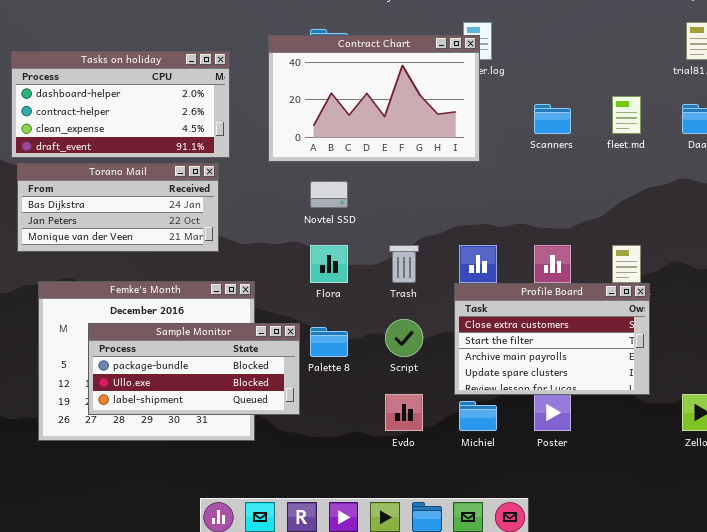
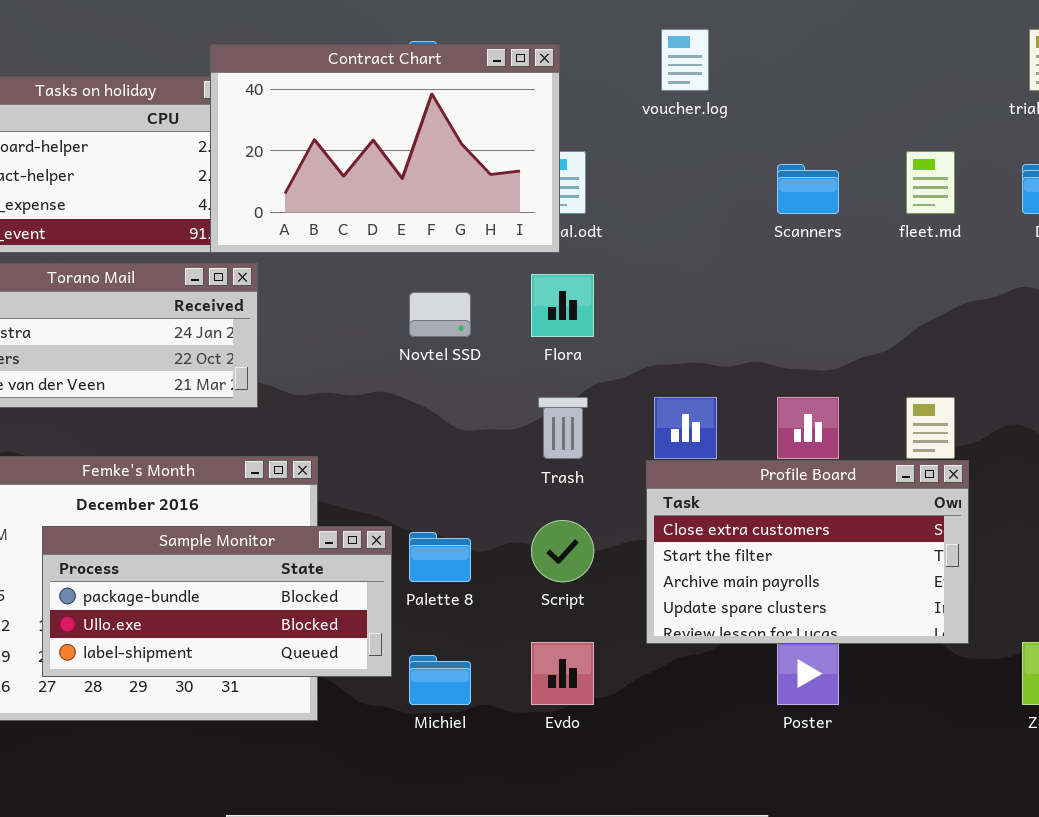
Contract Chart: [268,35,480,162] -> [210,44,560,253], moved
Flora: [310,245,348,283] -> [531,274,594,337], moved
Michiel: [459,401,497,431] -> [409,655,471,705], moved

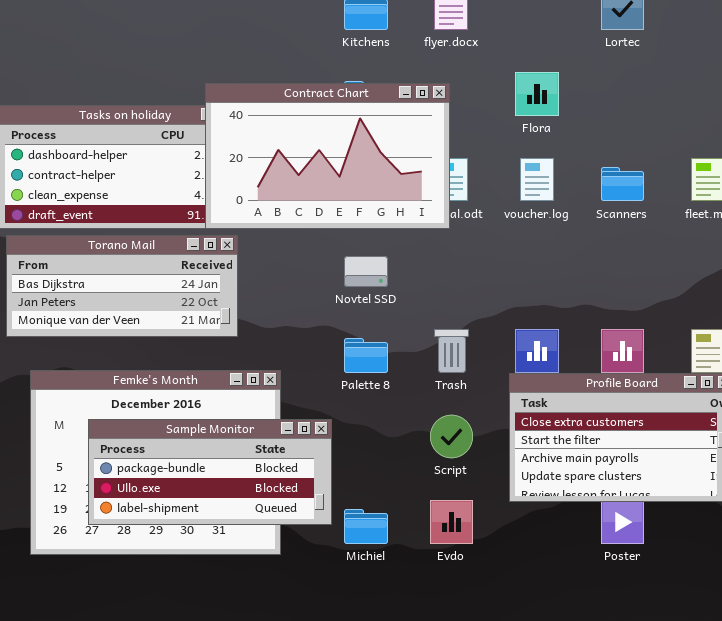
voucher.log: [661,29,709,91] -> [520,158,554,201], moved
Flora: [531,274,594,337] -> [515,72,559,116], moved
Palette 8: [409,532,471,582] -> [344,338,388,373], moved

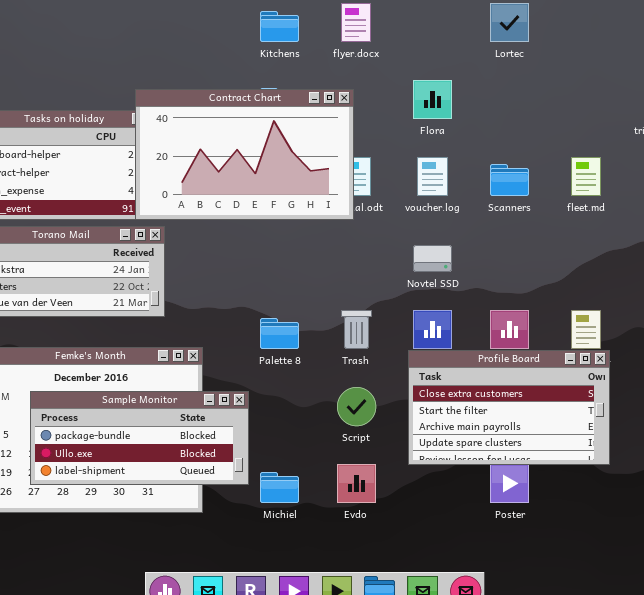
Novtel SSD: [344,256,388,287] -> [413,245,452,272], moved

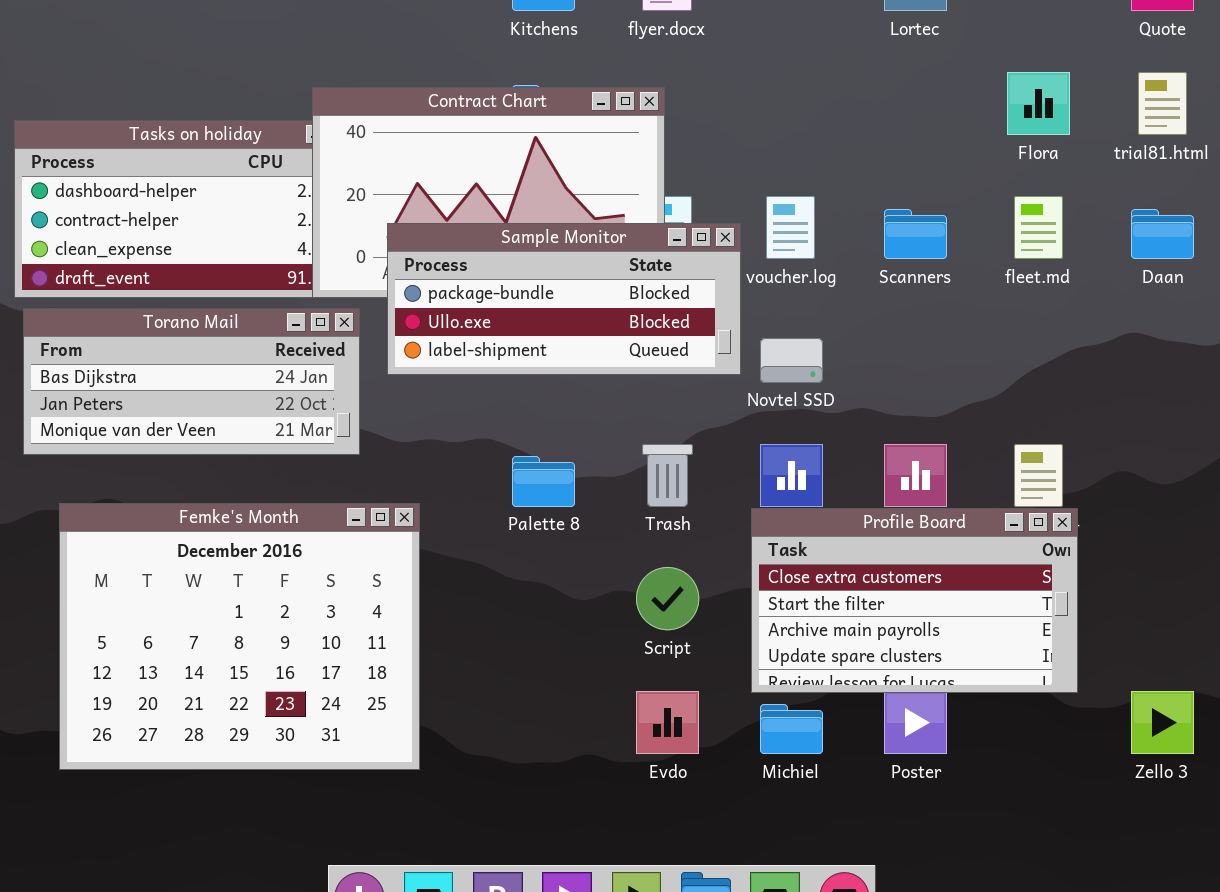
Flora: [413,80,452,119] -> [1007,72,1070,135], moved
Sample Monitor: [30,391,249,485] -> [387,223,741,375], moved
Michiel: [260,472,299,503] -> [760,704,823,754], moved

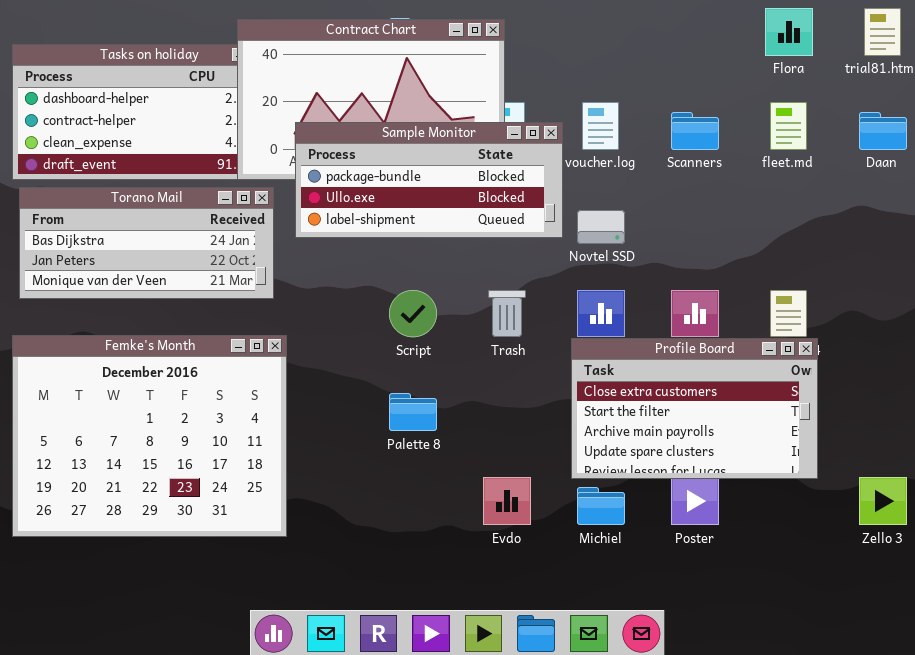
Palette 8: [512,456,575,507] -> [389,393,437,431], moved
Femke's Month: [59,503,420,770] -> [12,335,287,537], moved
Script: [636,567,699,630] -> [389,290,437,337], moved

